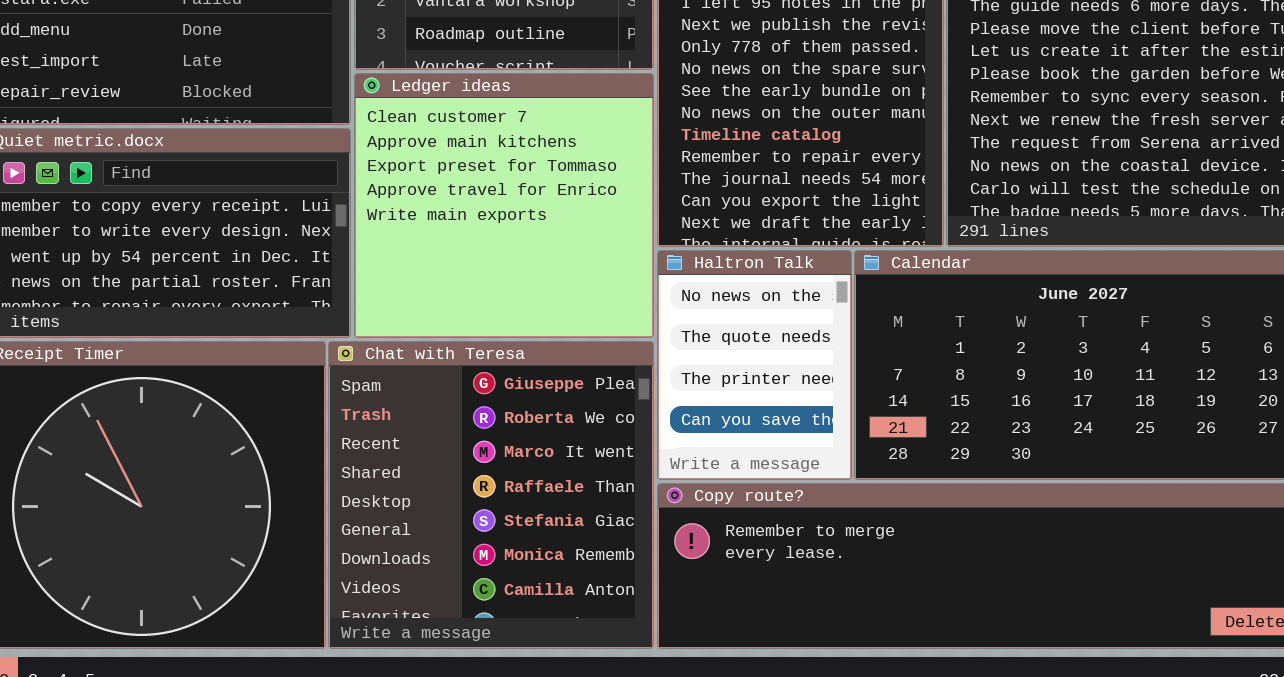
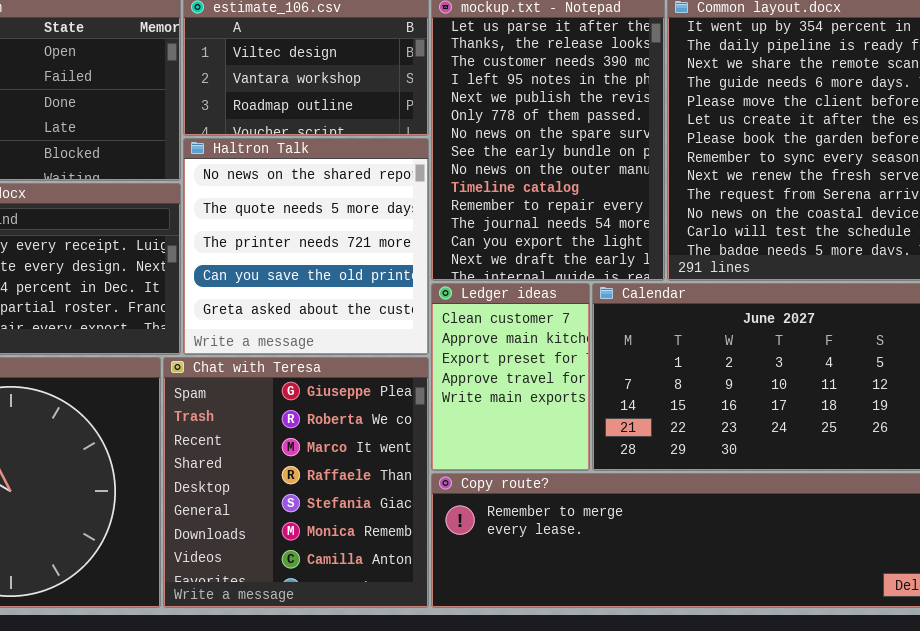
Ledger ideas: [354,73,654,338] -> [431,283,590,471], moved, resized
Haltron Talk: [657,250,852,480] -> [183,138,429,355], moved, resized

